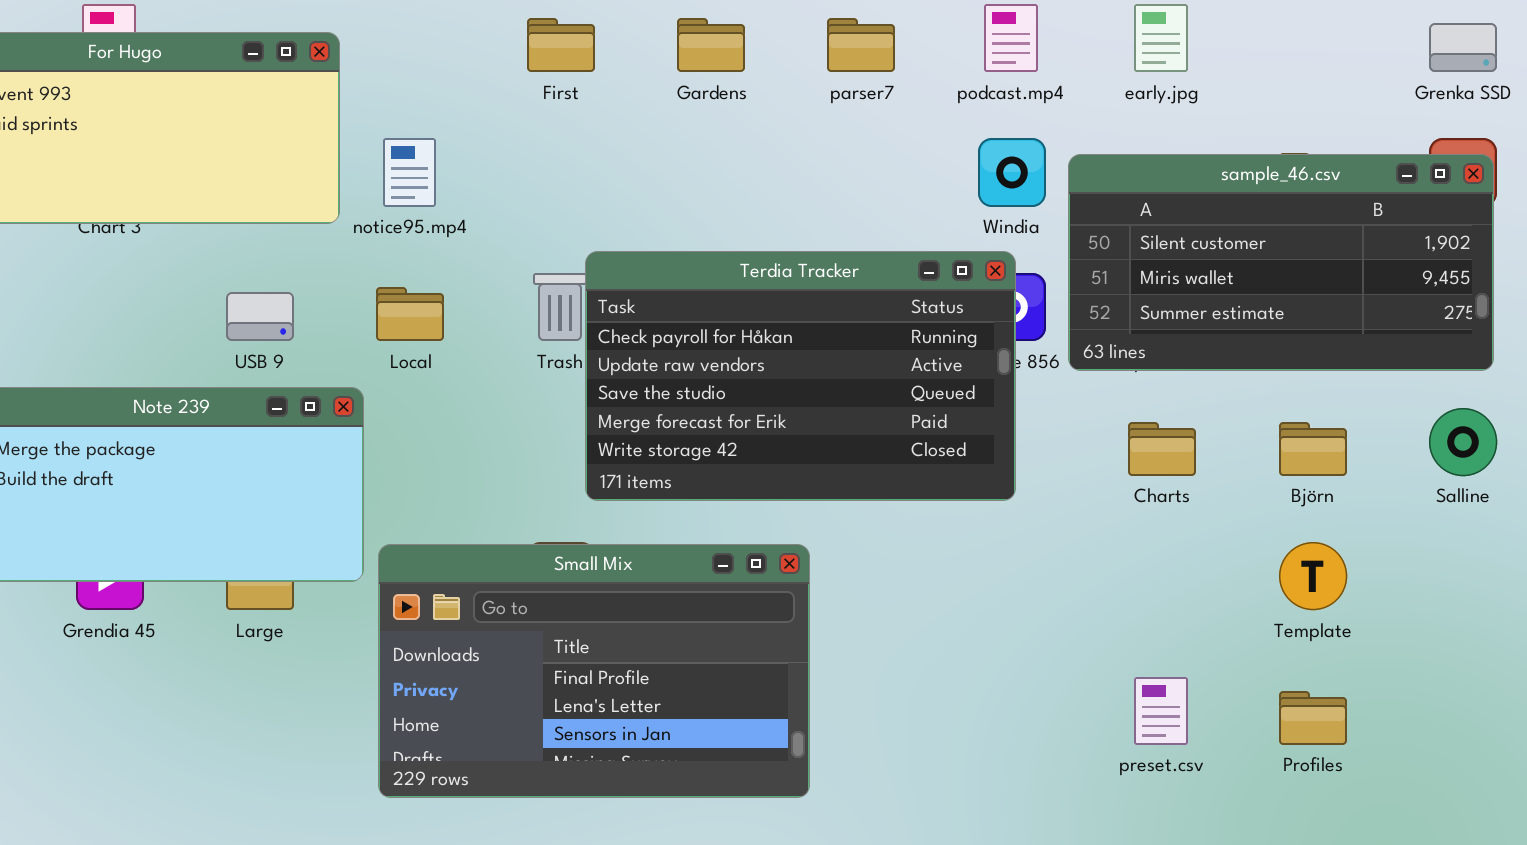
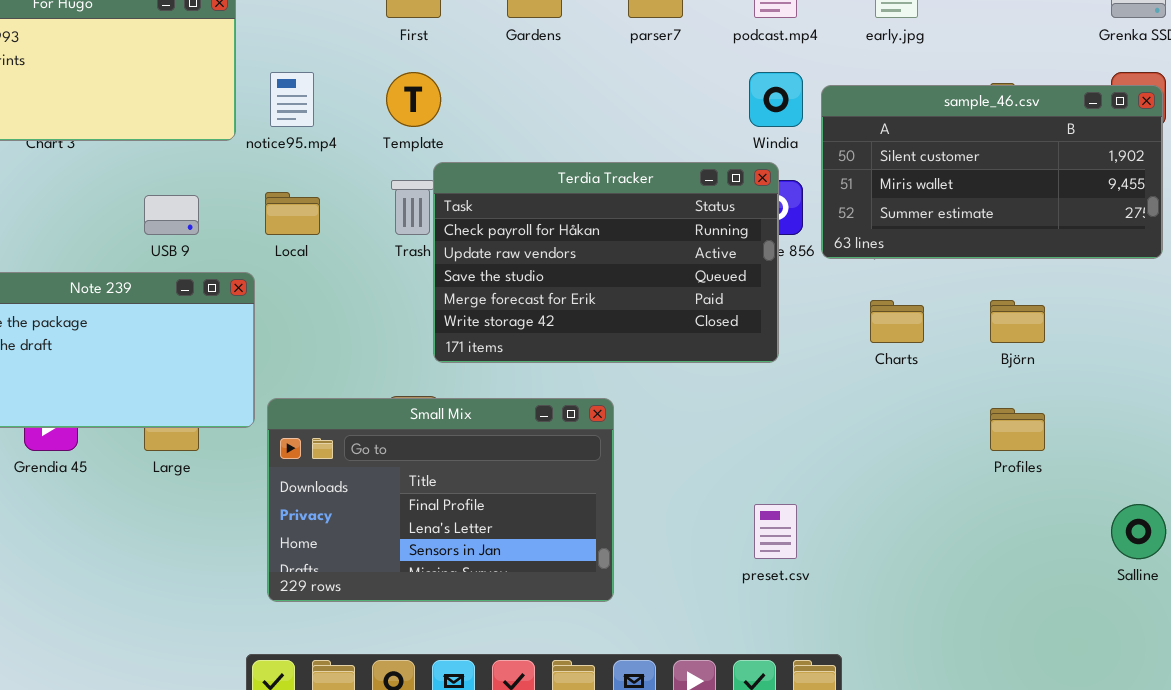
Salline: [1429,408,1497,476] -> [1111,504,1166,559], moved
Template: [1279,542,1347,610] -> [386,72,441,127], moved
preset.csv: [1134,677,1188,745] -> [754,504,797,559], moved
Profiles: [1279,691,1347,745] -> [990,408,1045,451], moved

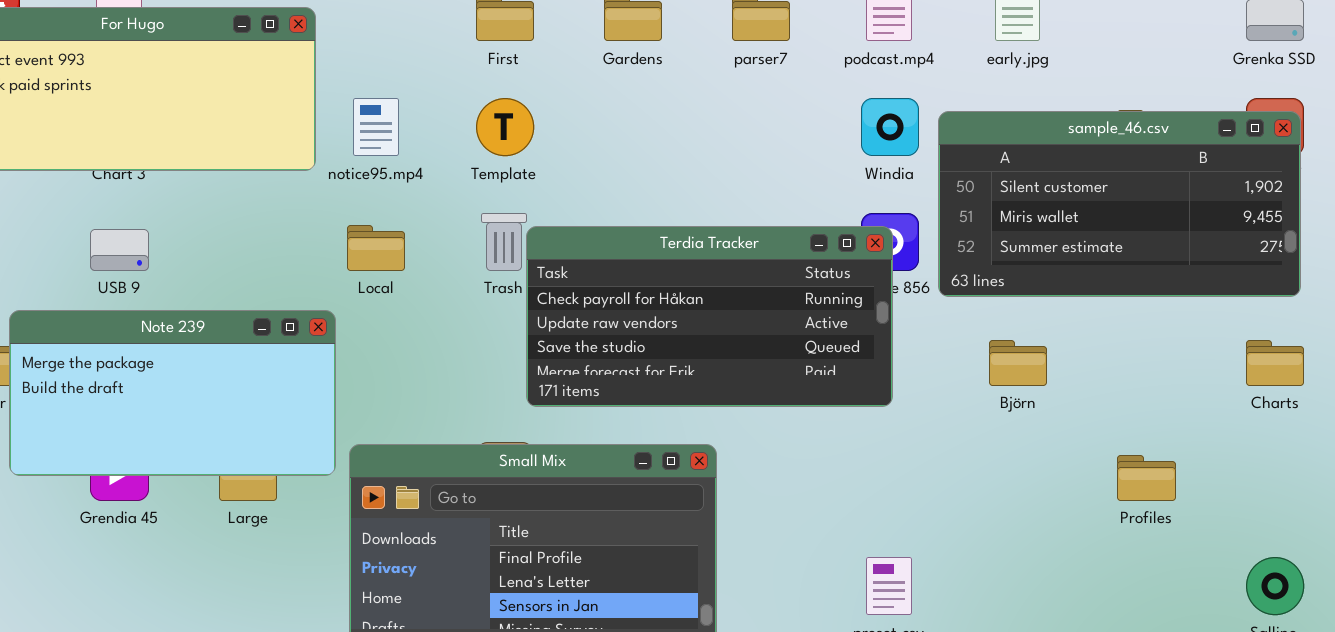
Terdia Tracker: [433,162,779,363] -> [526,226,893,407], resized
USB 9: [144,195,199,235] -> [90,229,149,271], moved
Charts: [870,300,924,343] -> [1246,340,1304,386], moved
Björn: [990,300,1045,343] -> [989,340,1047,386], moved

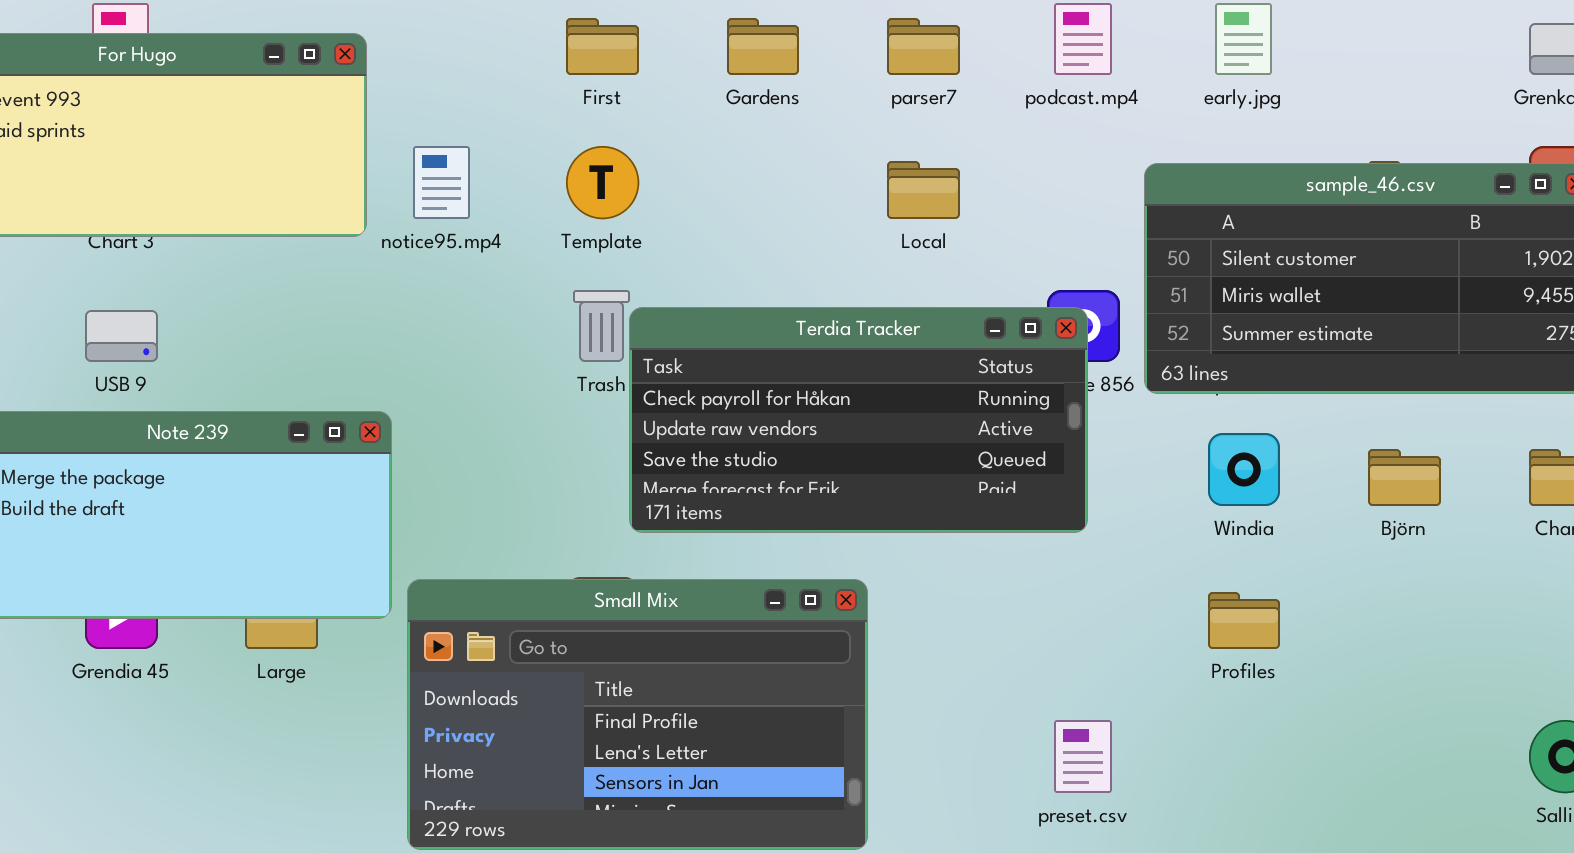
Windia: [861,98,919,156] -> [1208,433,1280,506], moved
Local: [347,225,405,271] -> [887,161,960,219], moved
Björn: [989,340,1047,386] -> [1368,449,1441,506], moved
Profiles: [1117,455,1176,501] -> [1208,592,1280,649], moved

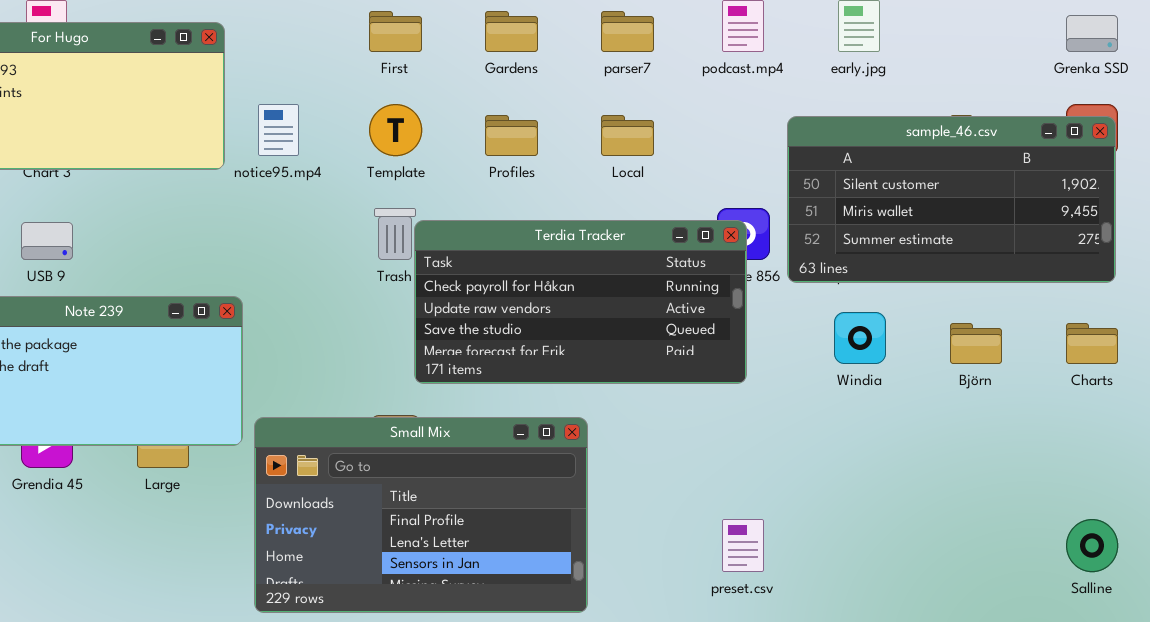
Profiles: [1208,592,1280,649] -> [485,115,538,156], moved

